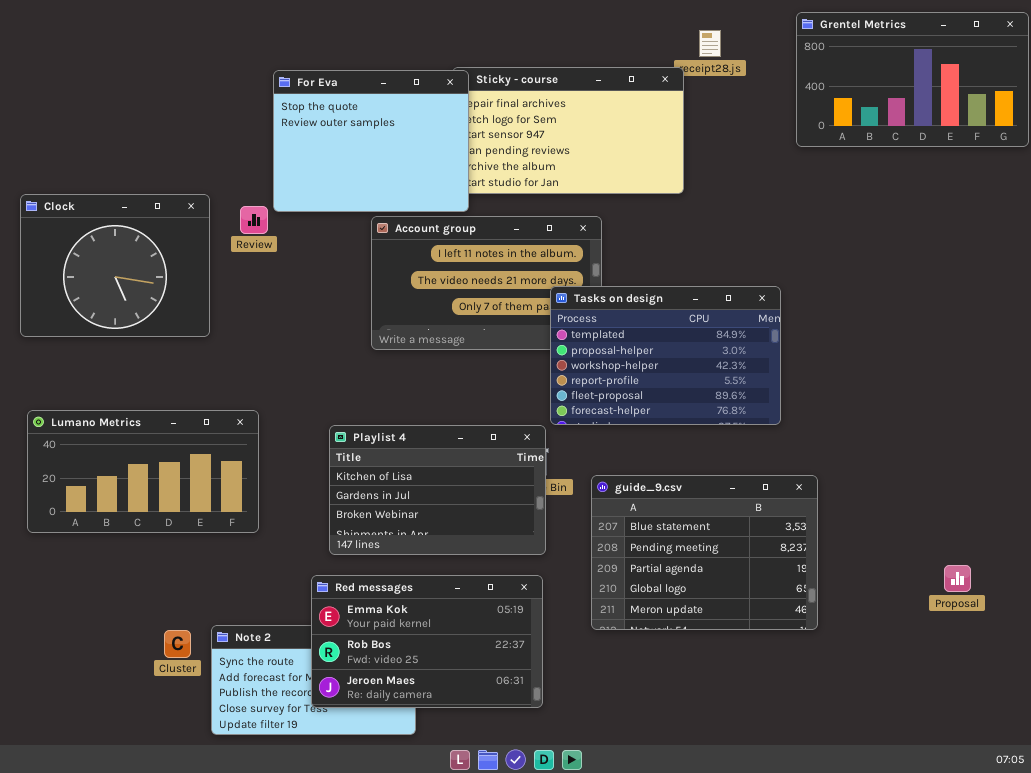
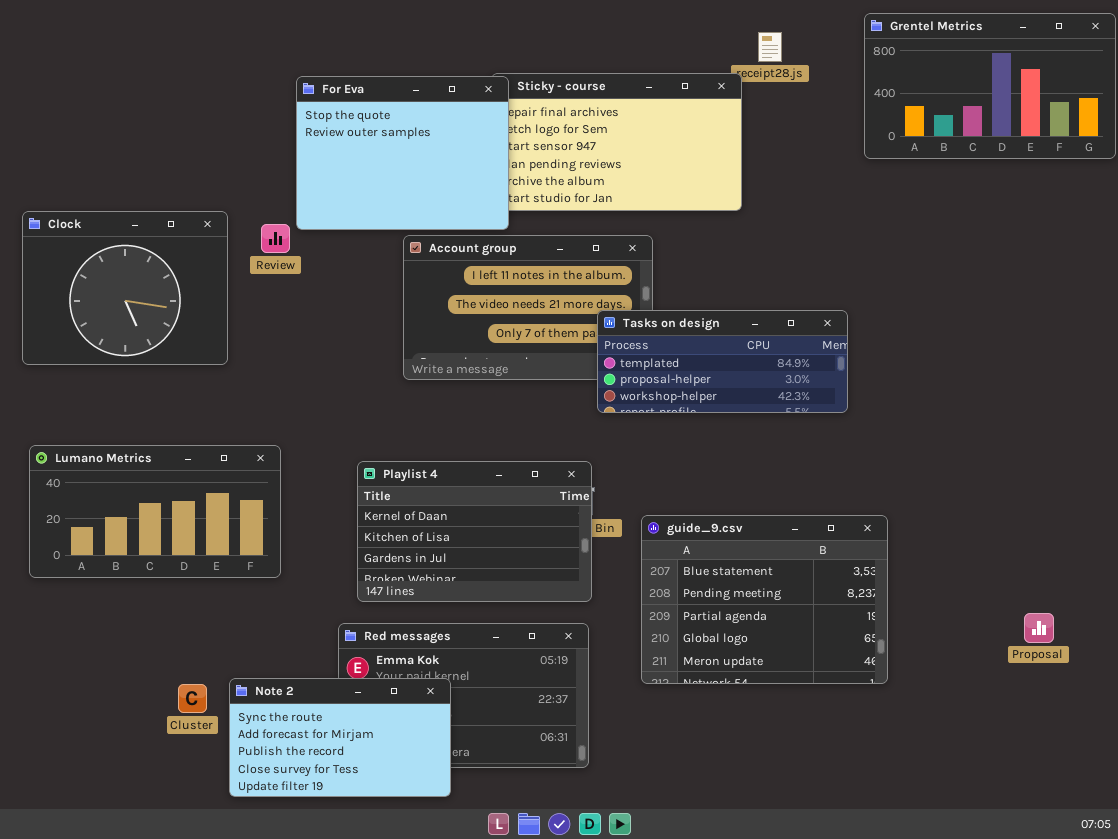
Tasks on design: [550,286,781,425] -> [597,310,848,413], resized
Playlist 4: [329,425,546,555] -> [357,461,592,602], scrolled up 1 row
Note 2: [211,625,416,735] -> [229,678,451,797], raised

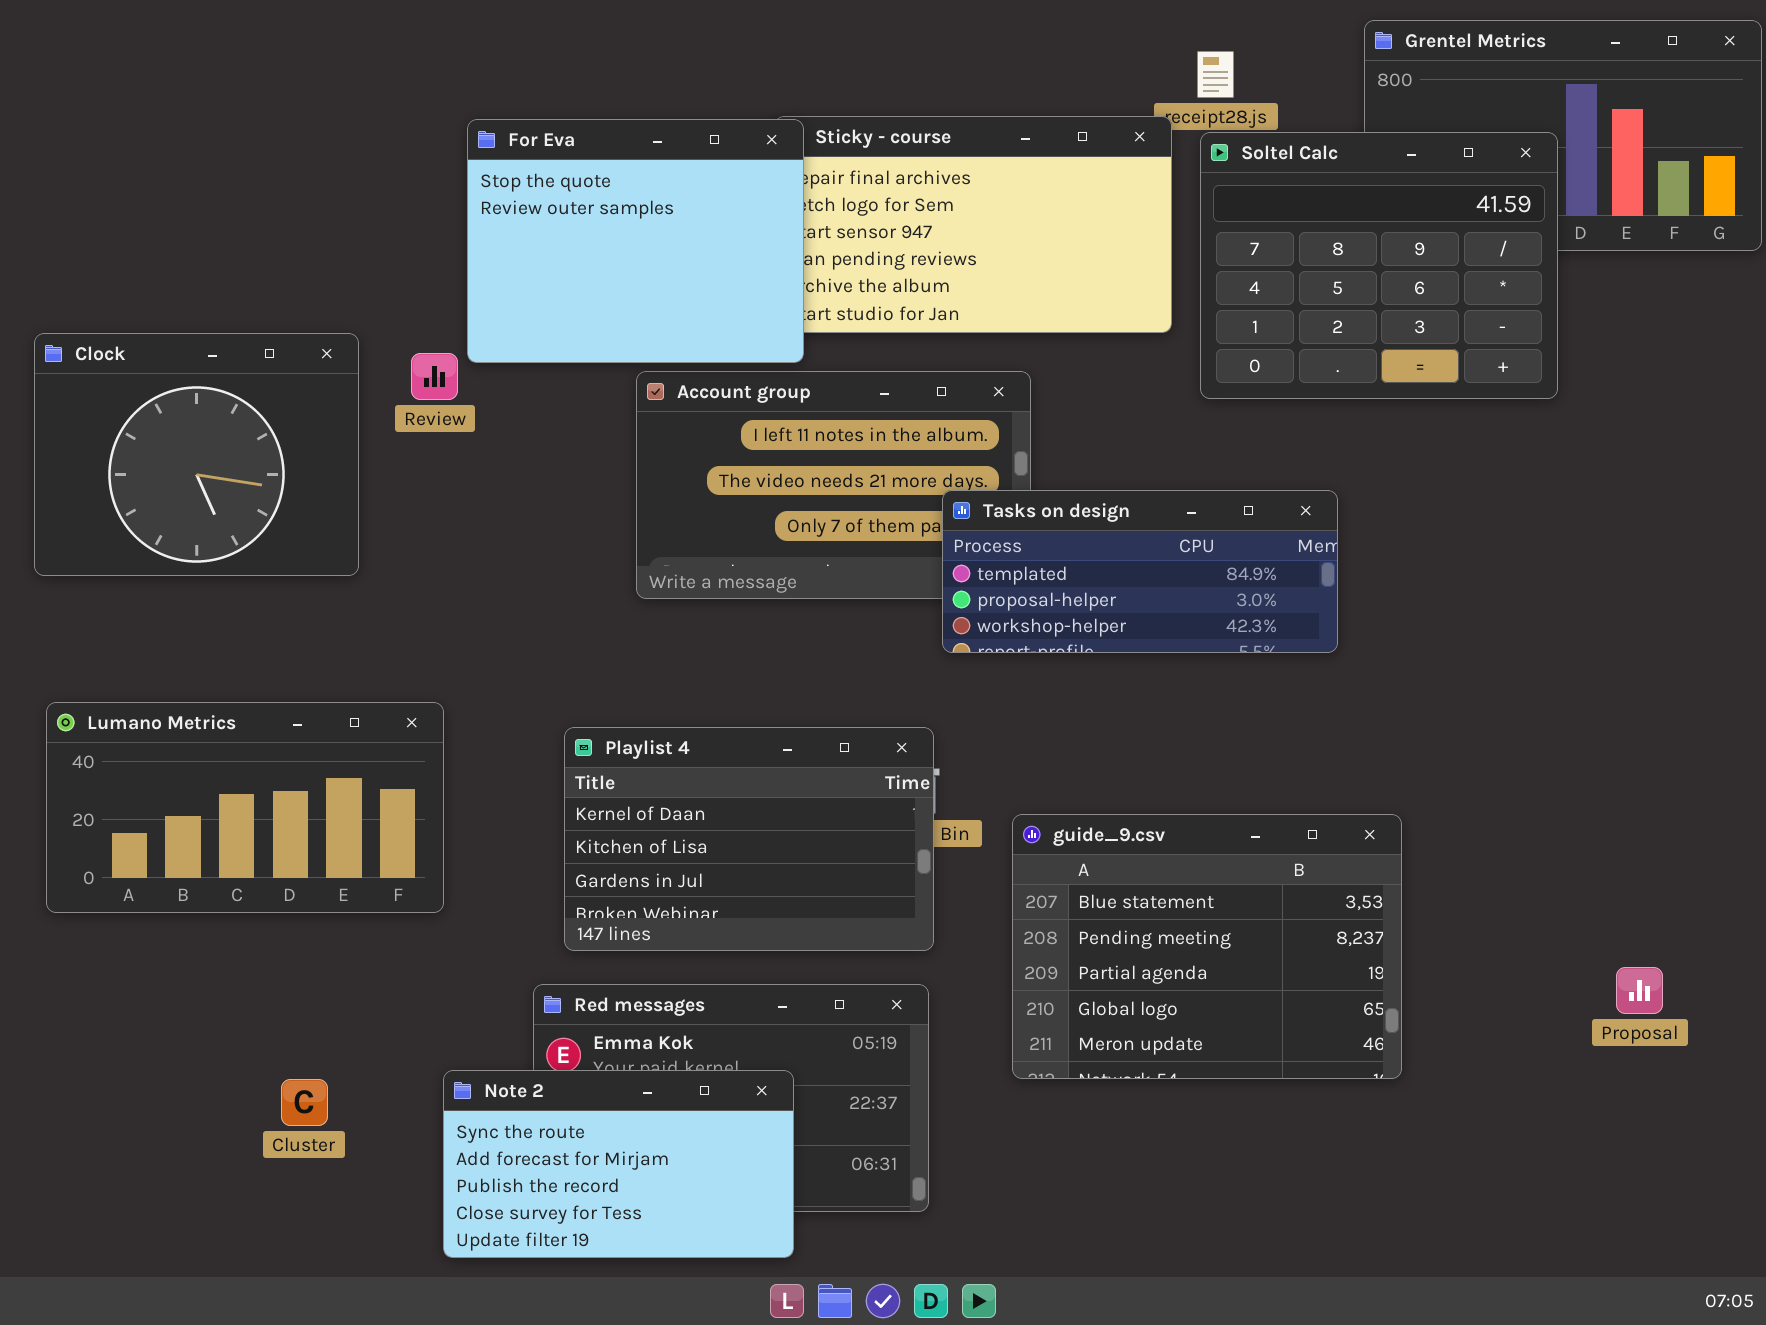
Soltel Calc: none -> [1200,132,1558,399], opened
Note 2: [229,678,451,797] -> [443,1070,794,1258], moved

